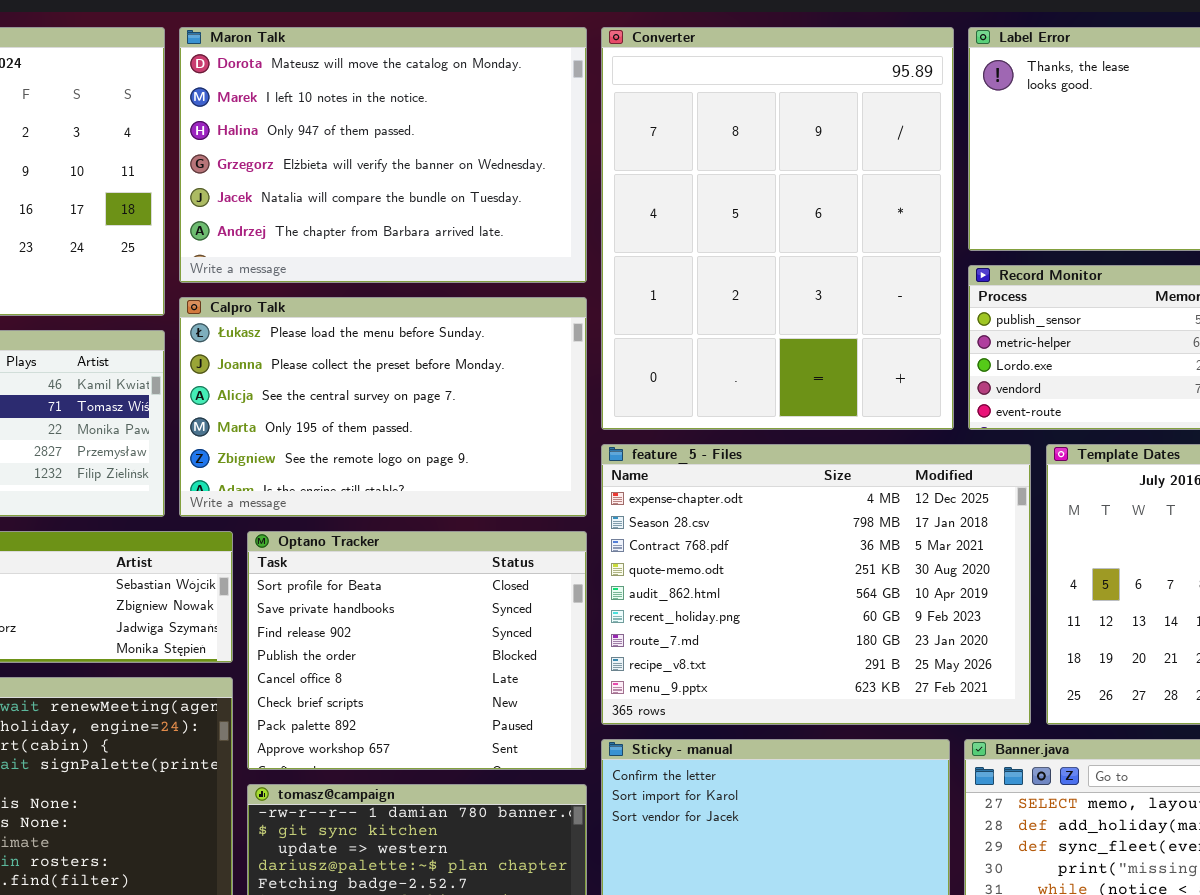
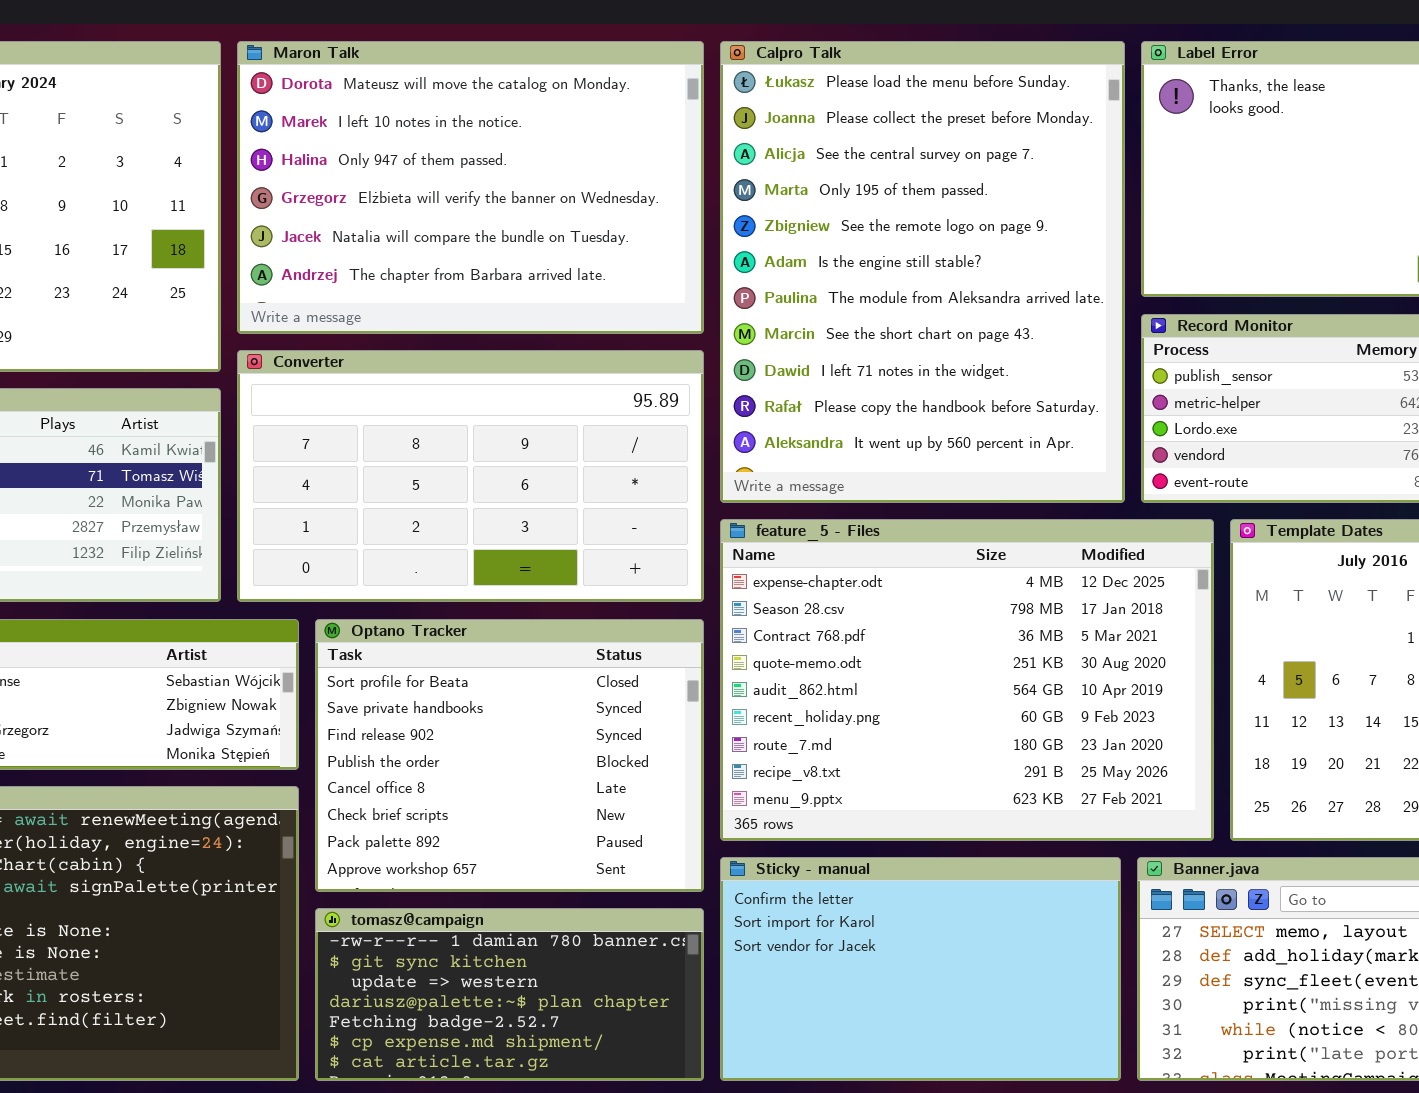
Converter: [601,27,954,430] -> [237,350,704,602], moved, resized
Calpro Talk: [179,297,587,517] -> [720,41,1125,503], moved, resized

